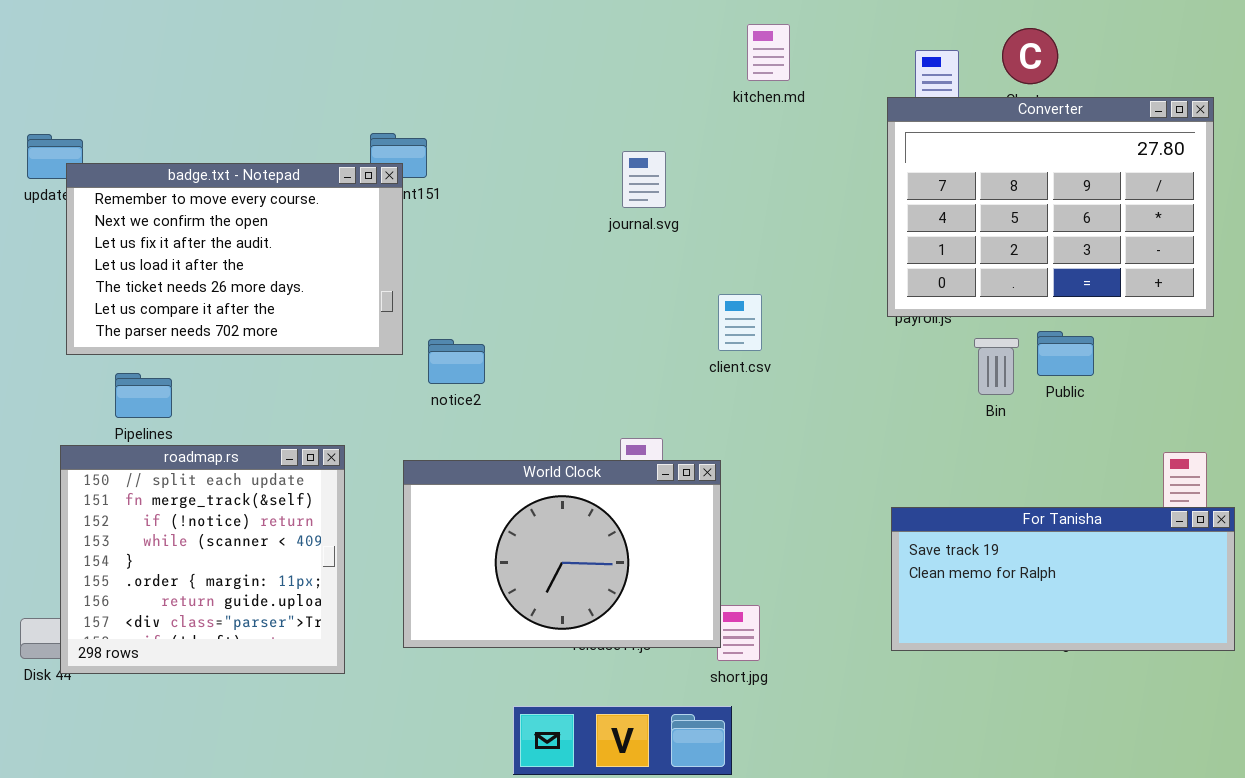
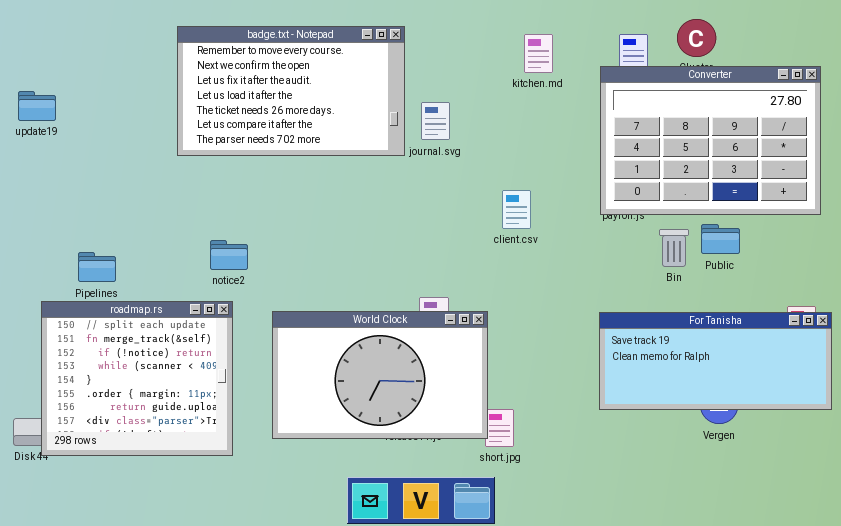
kitchen.md: [747,24,790,81] -> [524,34,553,73], moved
badge.txt - Notepad: [66,163,403,355] -> [177,26,405,156], moved
client.csv: [718,294,762,351] -> [502,190,531,229], moved
notice2: [428,339,485,384] -> [210,240,248,270], moved
For Tanisha: [891,507,1235,651] -> [599,312,832,410], moved

